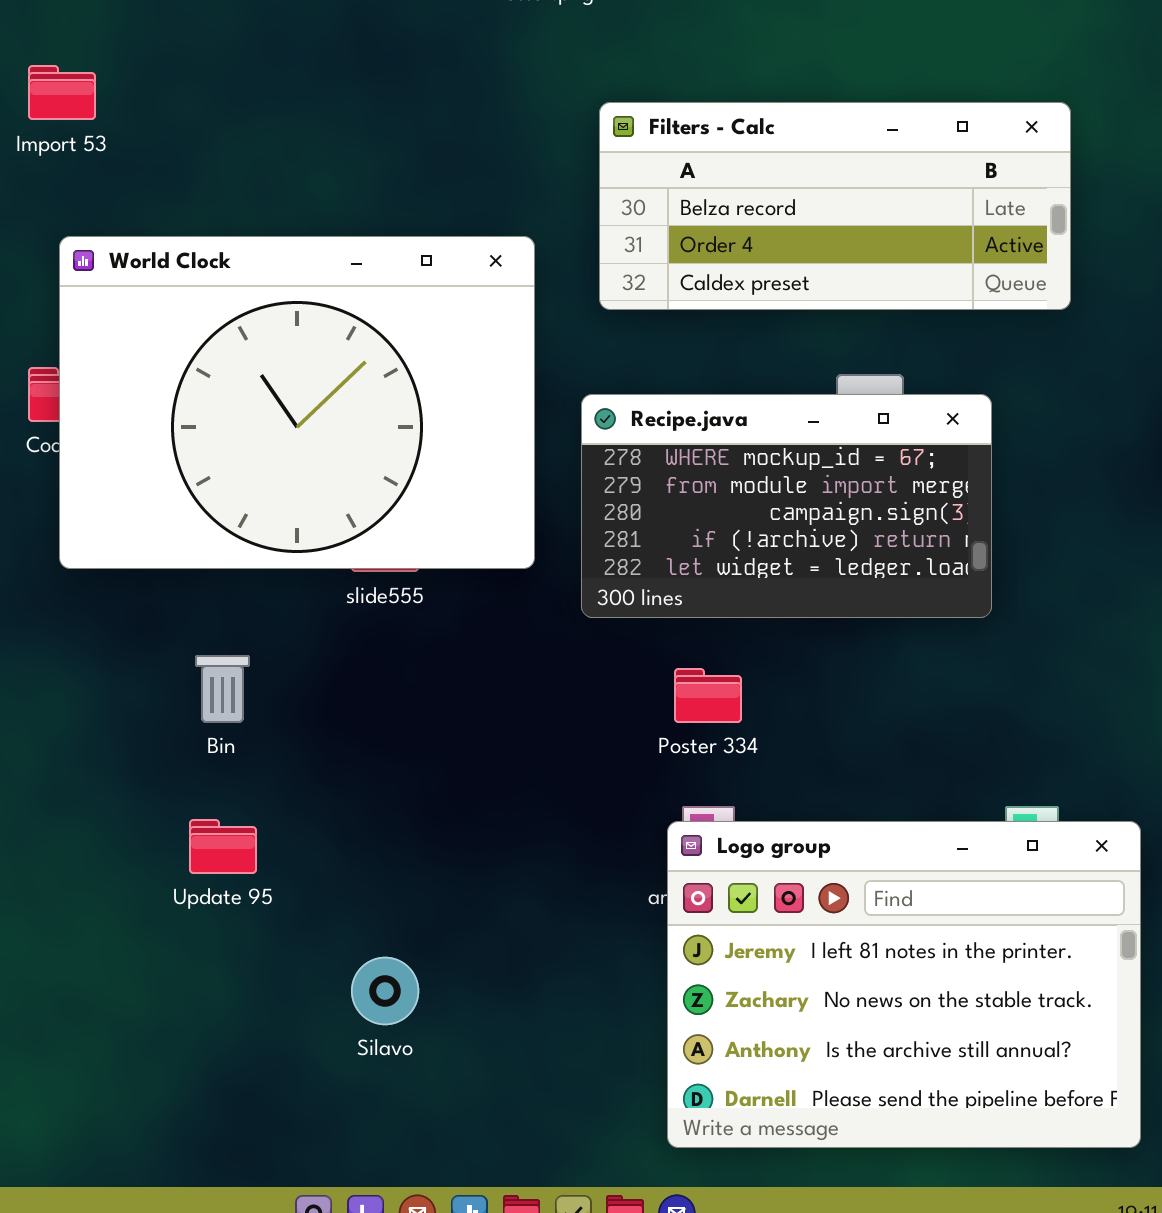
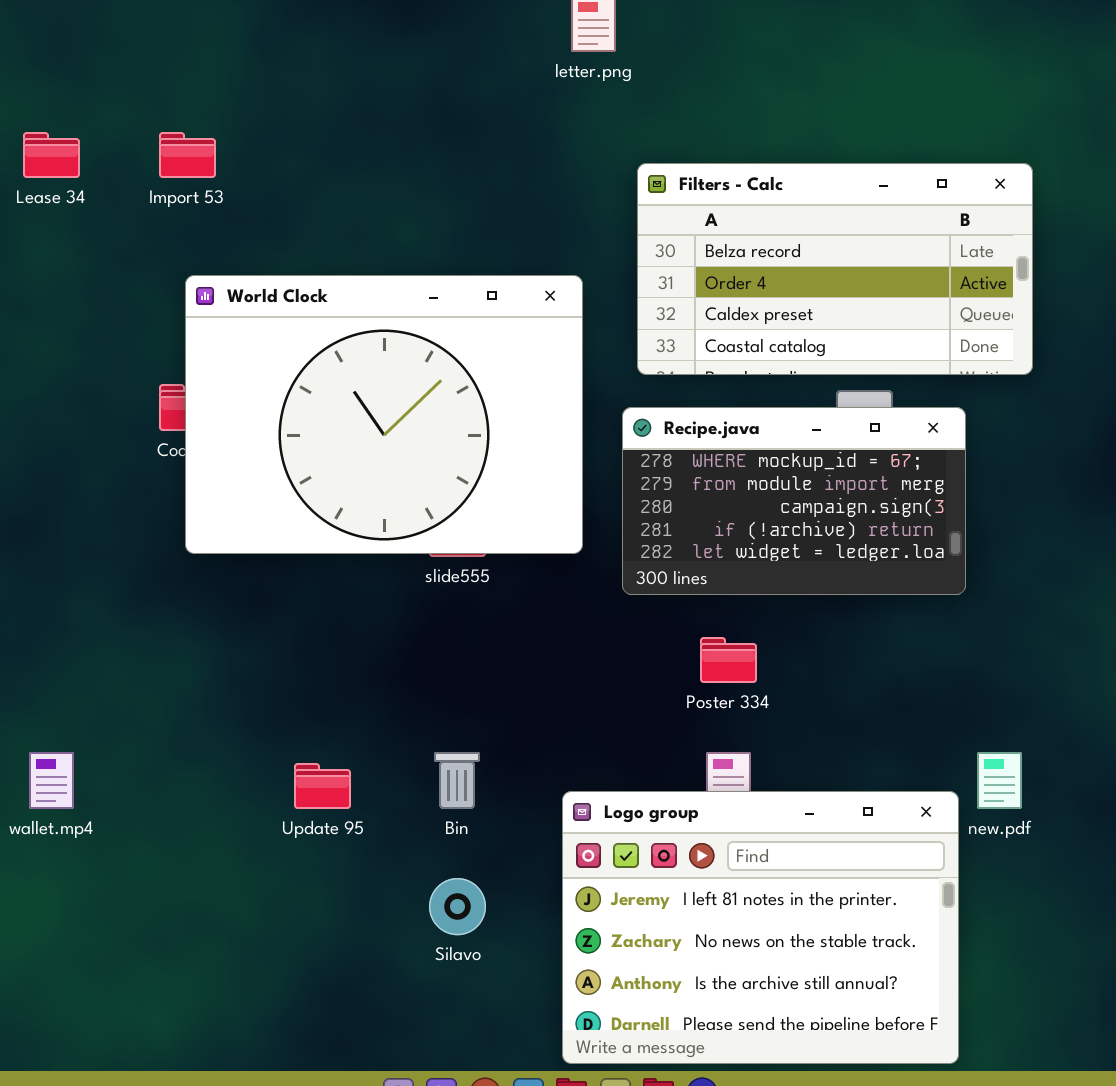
Filters - Calc: [599,102,1071,310] -> [637,163,1033,375], resized
Bin: [195,655,250,723] -> [434,752,480,809], moved
Logo group: [667,821,1141,1148] -> [562,791,959,1064], moved

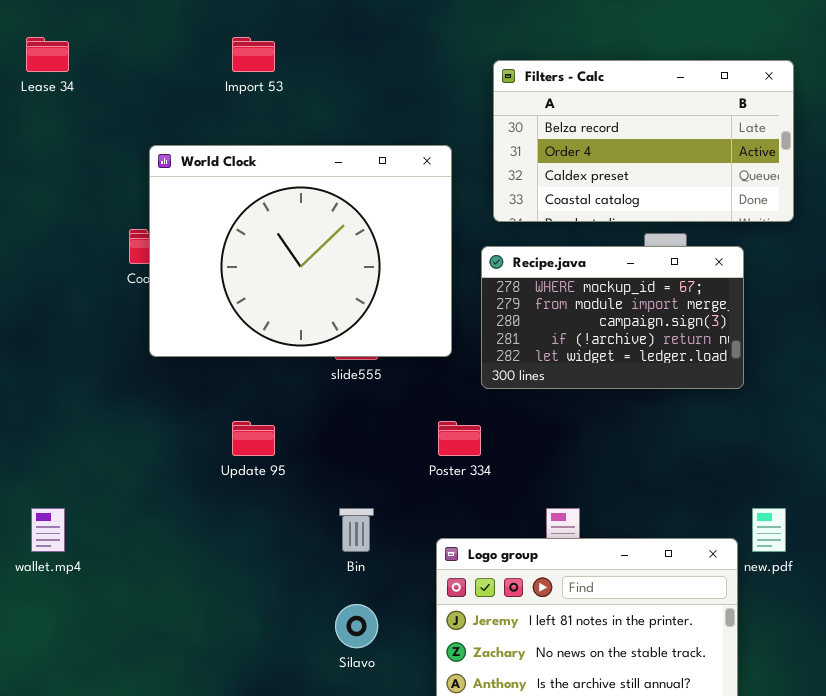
Import 53: [159,132,216,178] -> [232,37,275,72], moved
Poster 334: [700,637,757,683] -> [438,421,481,456], moved
Update 95: [294,763,351,809] -> [232,421,275,456], moved

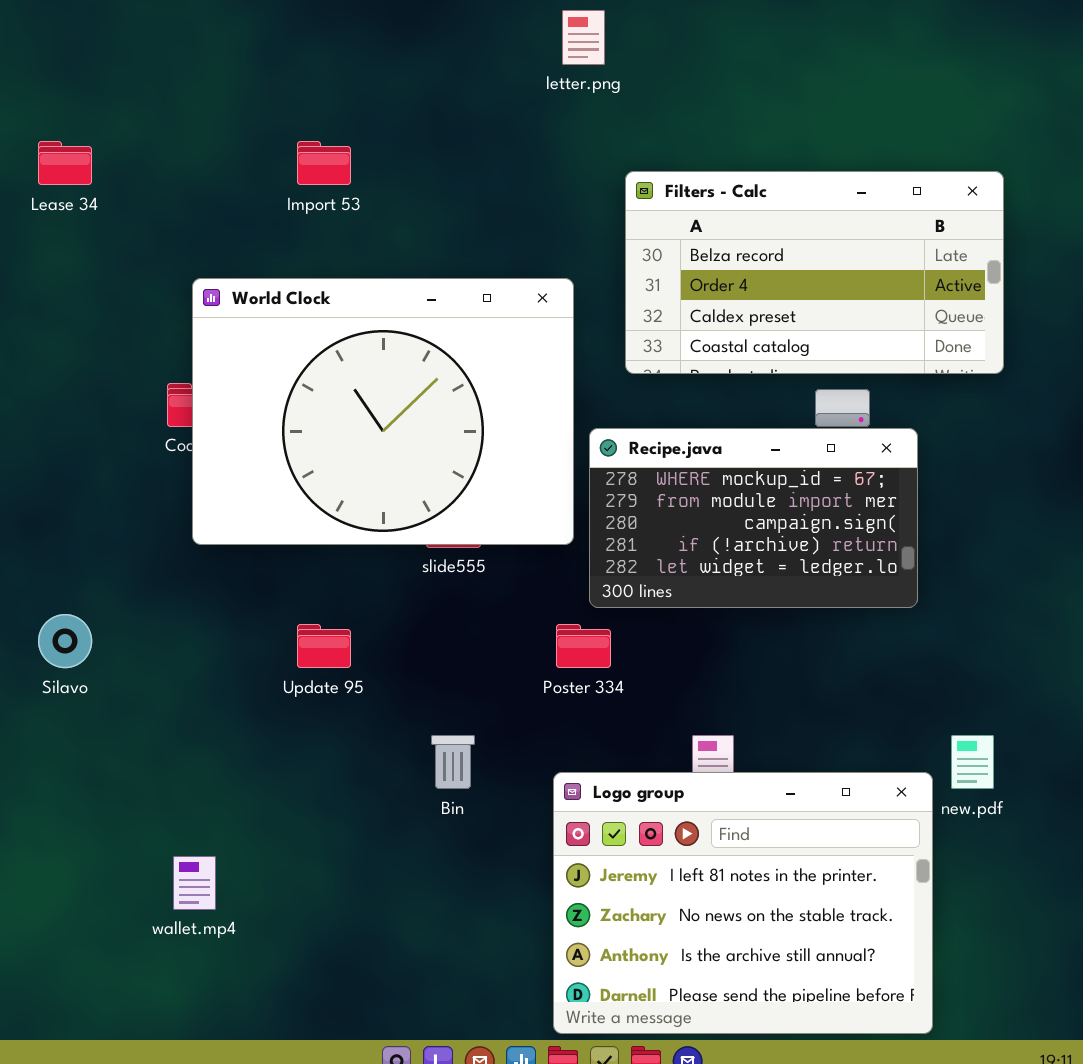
Recipe.java: [481,246,744,389] -> [589,428,918,608], moved
wallet.mp4: [31,508,65,552] -> [173,856,216,910], moved
Silavo: [335,604,378,648] -> [38,614,92,668], moved

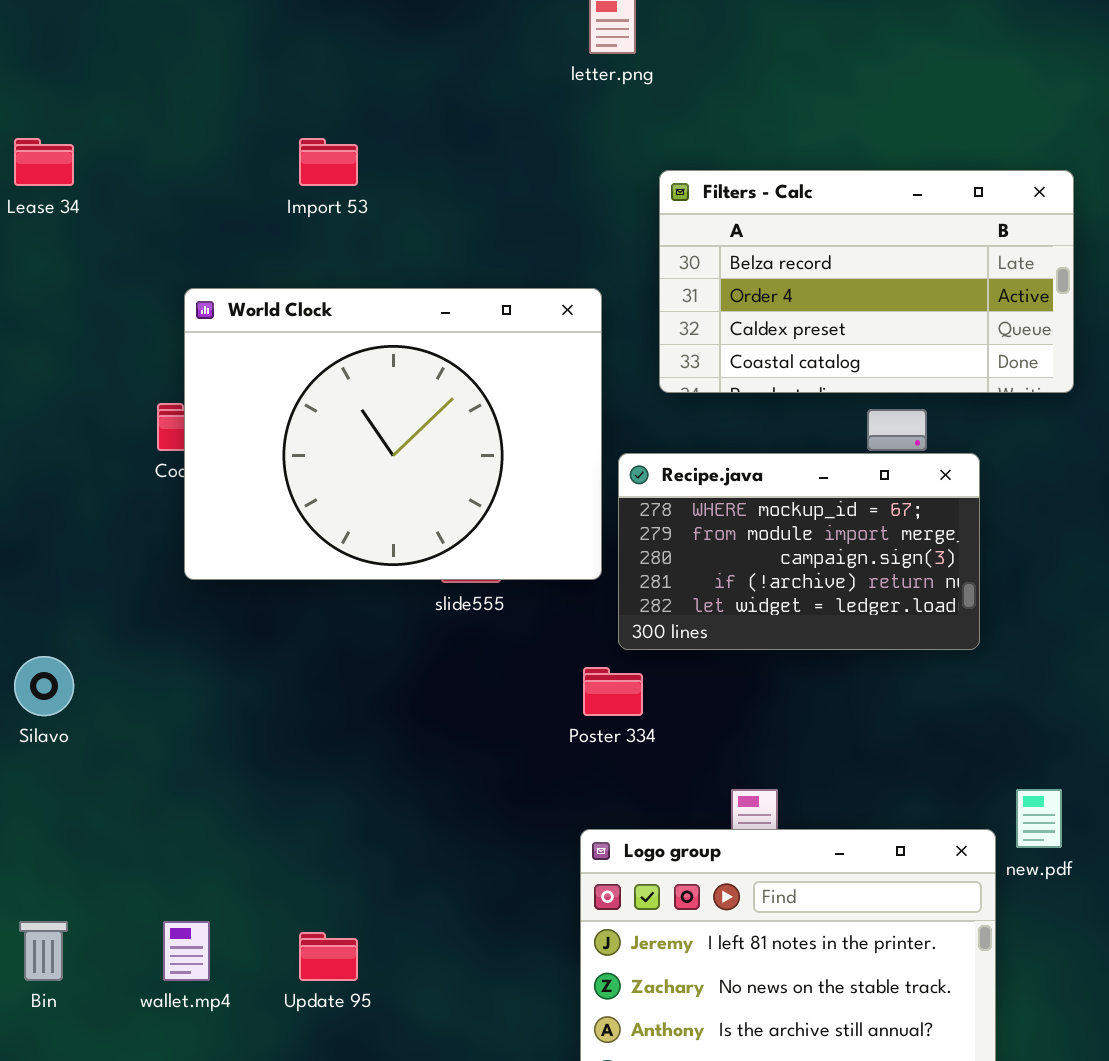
Update 95: [297,624,351,668] -> [299,932,358,981], moved
Bin: [431,735,475,789] -> [19,921,68,981], moved

